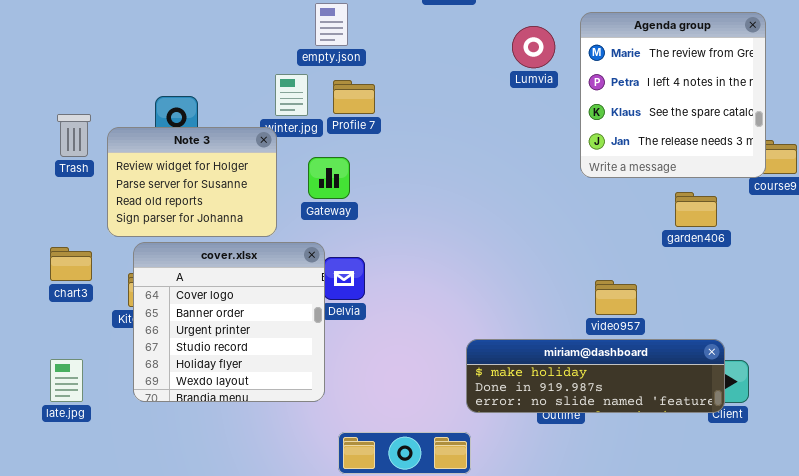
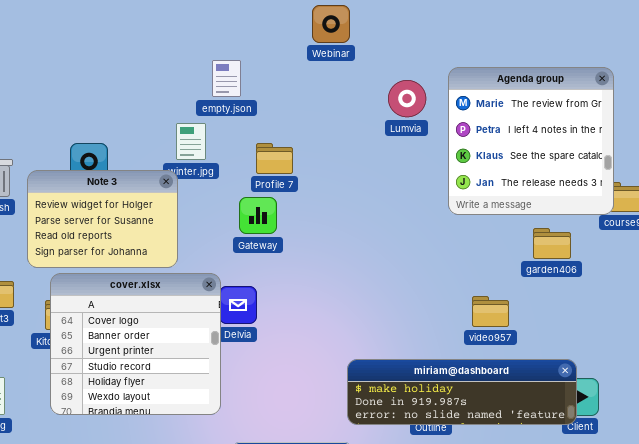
Profile 7: [333,80,375,114] -> [256,143,293,174], moved
Gateway: [308,157,350,199] -> [239,197,277,234], moved
video957: [595,280,637,315] -> [472,296,509,327], moved

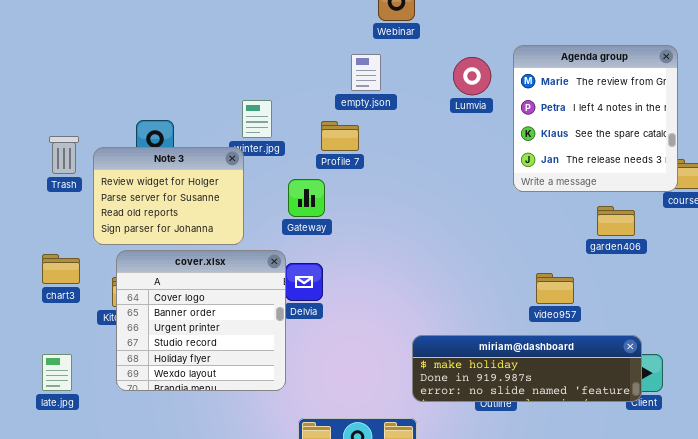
empty.json: [212,60,241,97] -> [351,54,381,91], moved
Gateway: [239,197,277,234] -> [288,179,325,217], moved

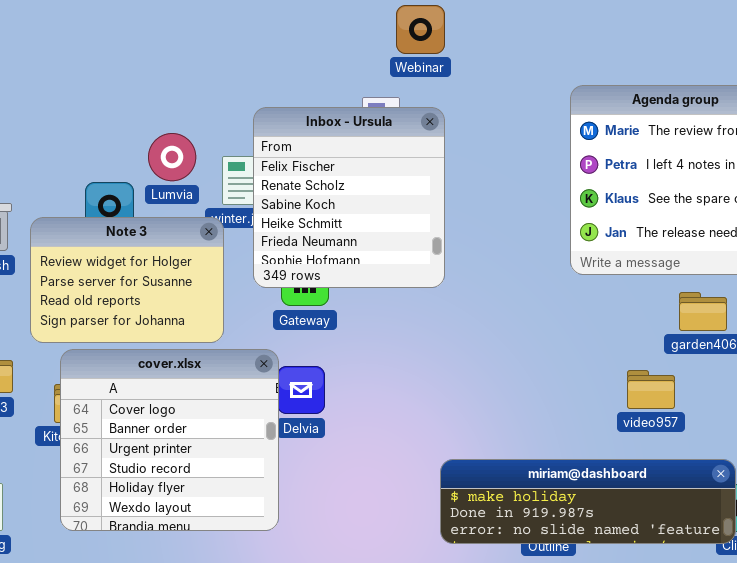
Lumvia: [453,57,491,95] -> [148,133,196,181], moved
Inbox - Ursula: none -> [253,107,445,288], opened
video957: [536,273,574,304] -> [627,370,675,409], moved

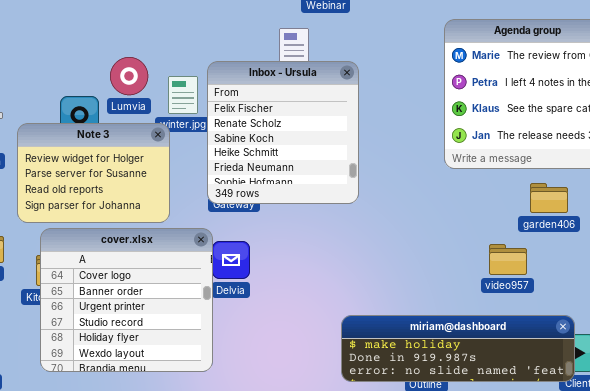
Inbox - Ursula: [253,107,445,288] -> [207,61,359,204], moved

